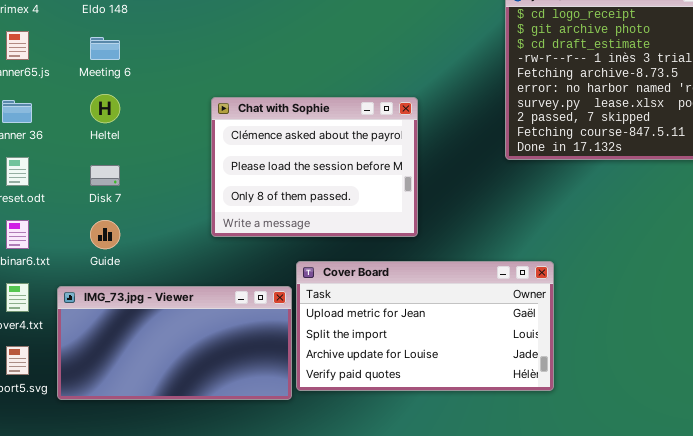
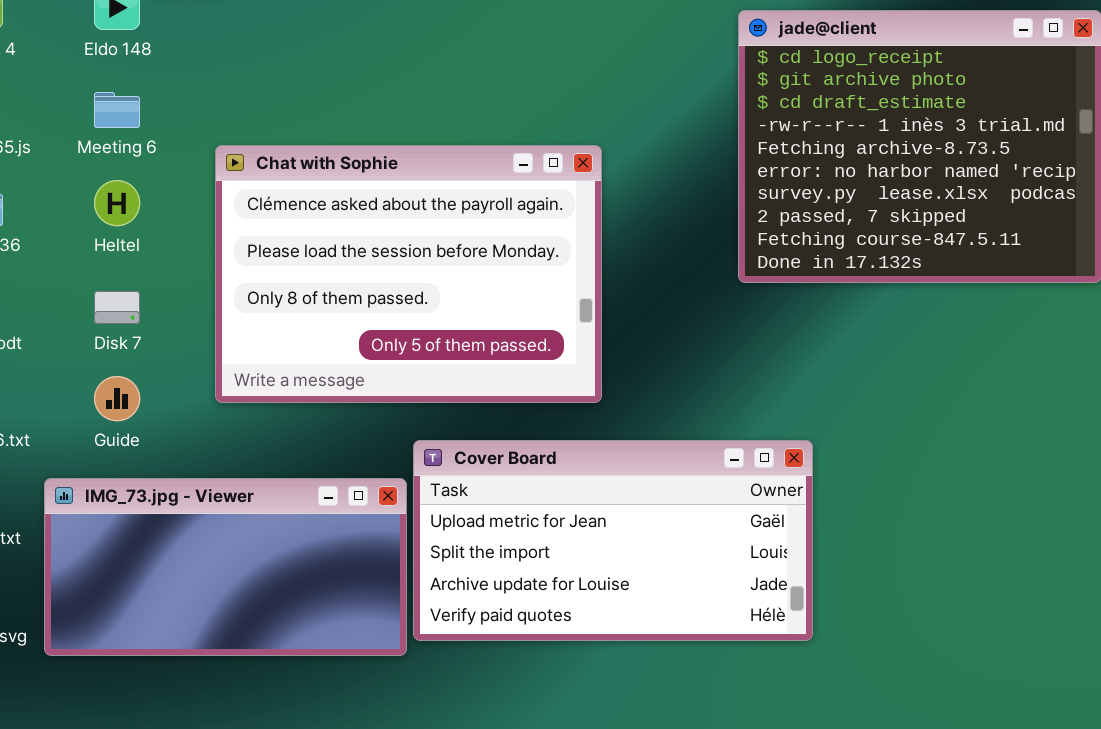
Chat with Sophie: [211,97,418,237] -> [215,145,602,403], resized

